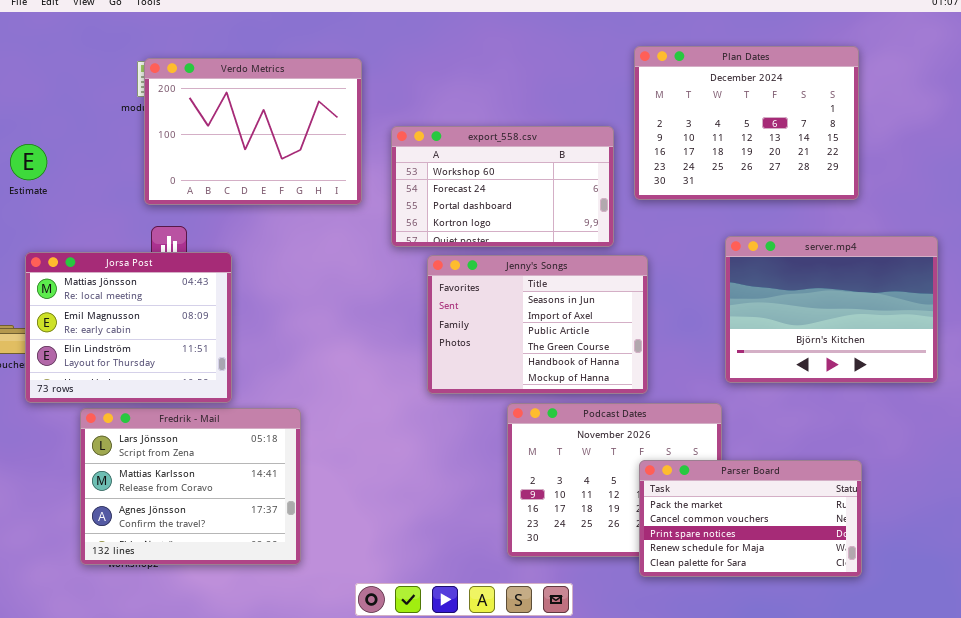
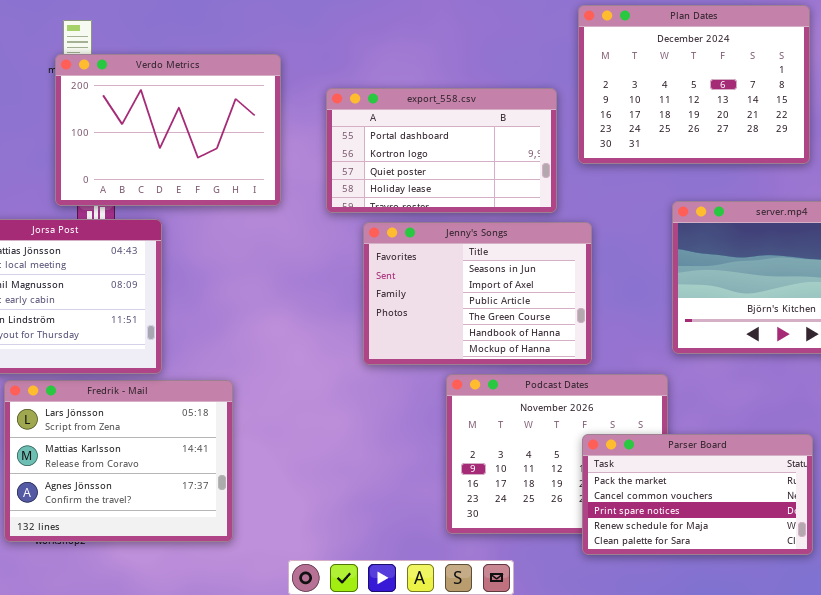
Verdo Metrics: [144,58,362,205] -> [55,54,281,206], moved
export_558.csv: [391,126,614,247] -> [326,88,557,213], scrolled down 2 rows

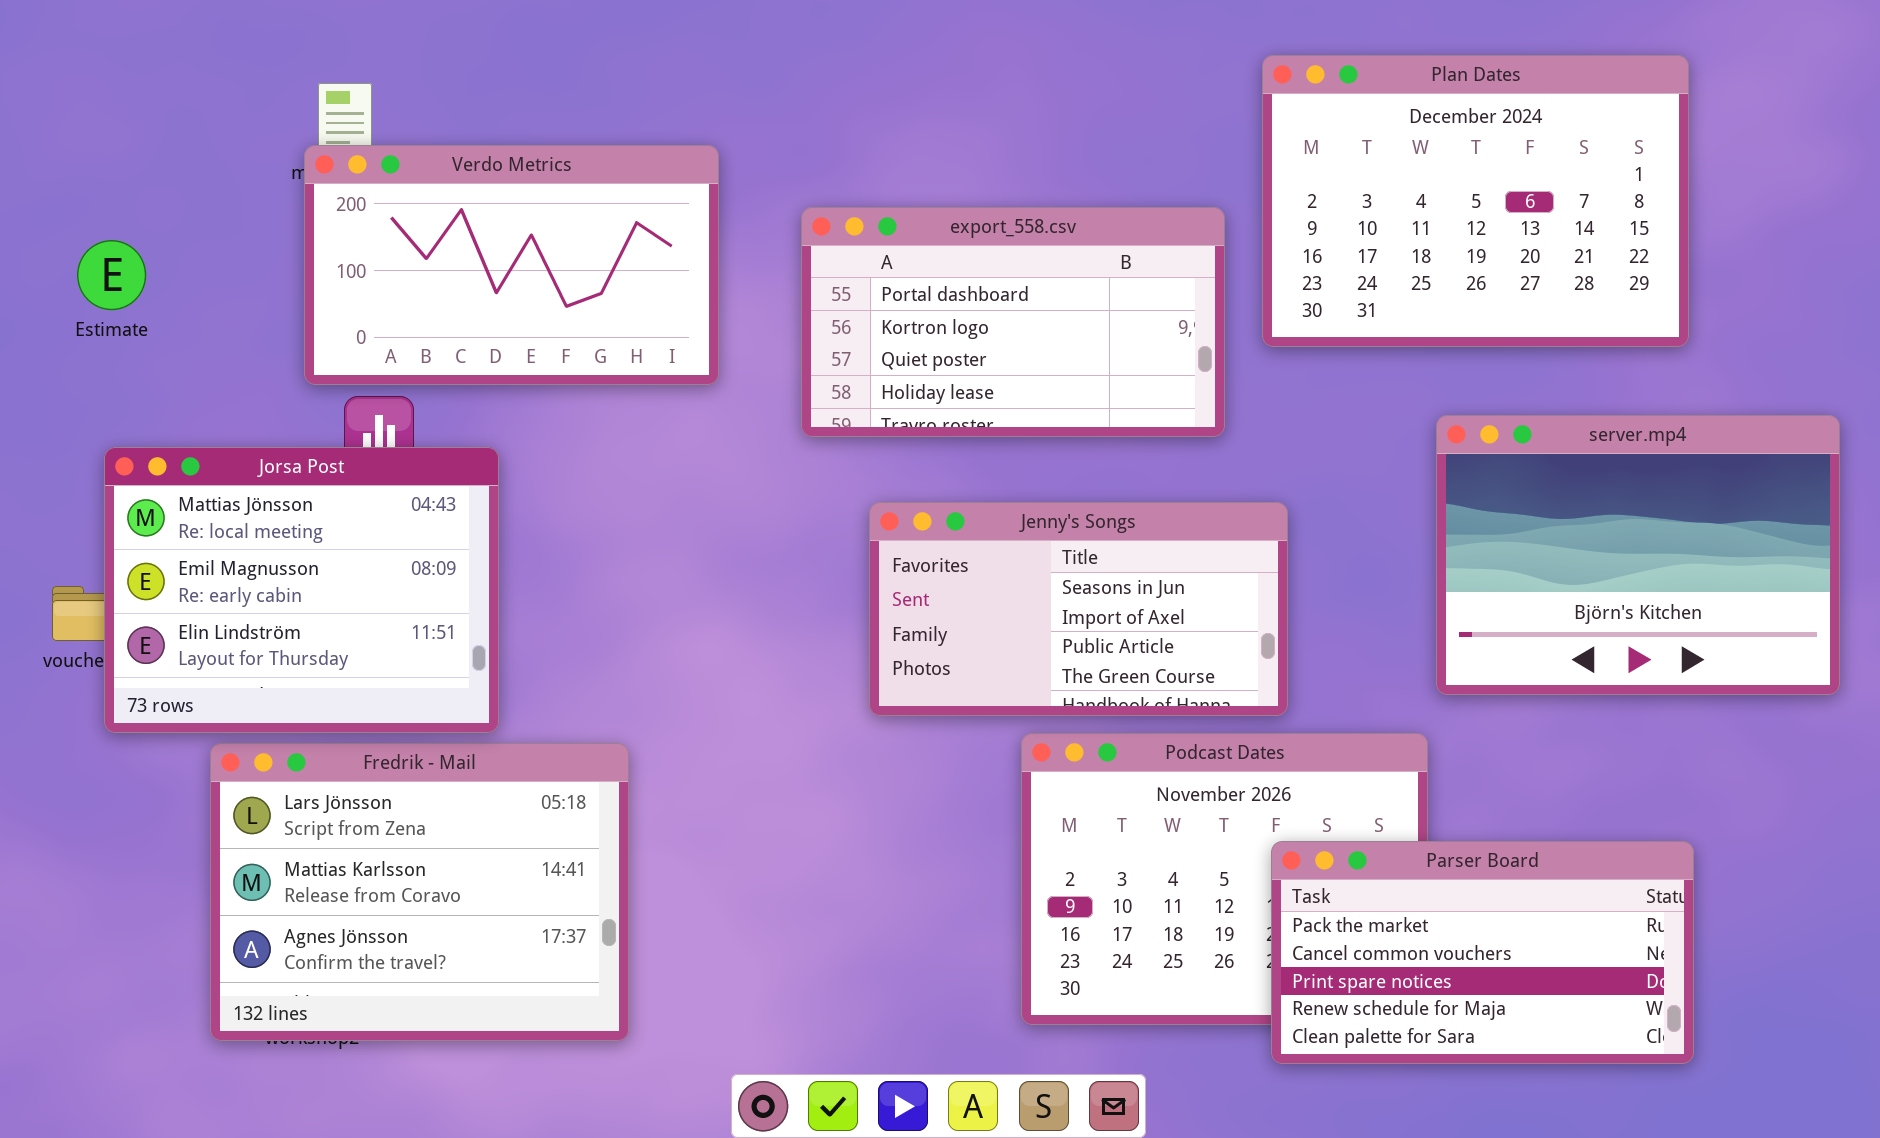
Verdo Metrics: [55,54,281,206] -> [304,145,719,385], resized
Jenny's Songs: [363,222,592,365] -> [869,502,1288,716], resized

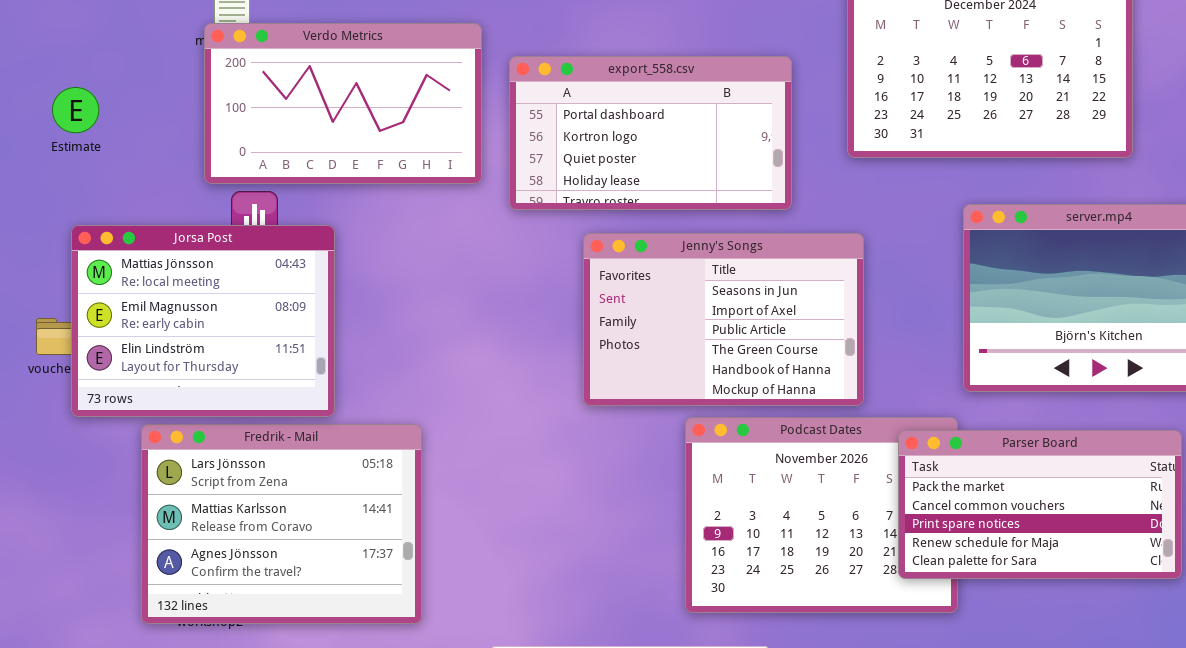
export_558.csv: [801,207,1225,437] -> [509,56,792,210], moved
Jenny's Songs: [869,502,1288,716] -> [583,233,864,406], resized
Parser Board: [1271,841,1694,1064] -> [898,430,1182,579], moved

